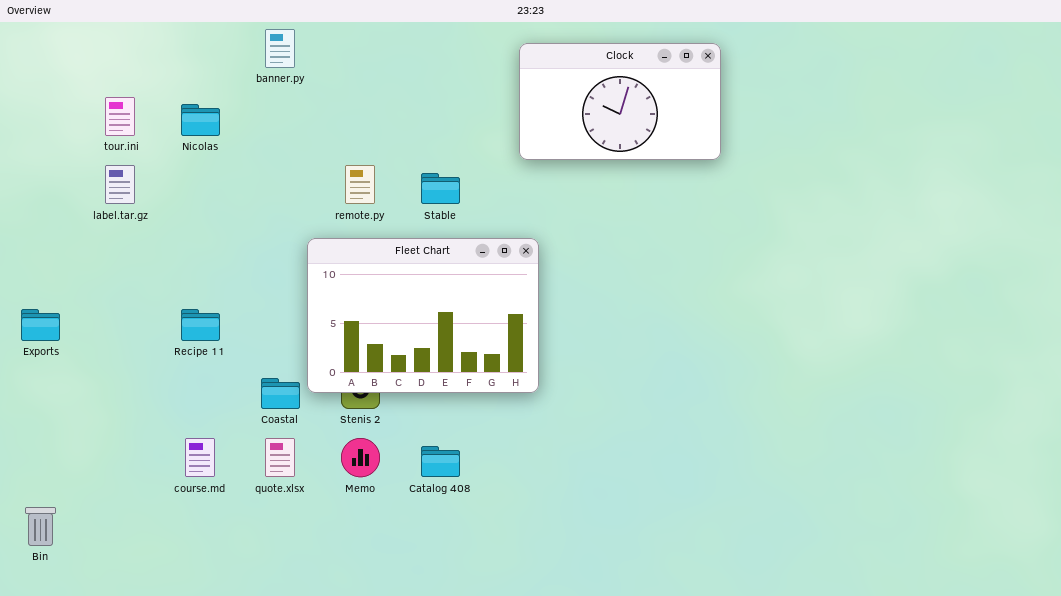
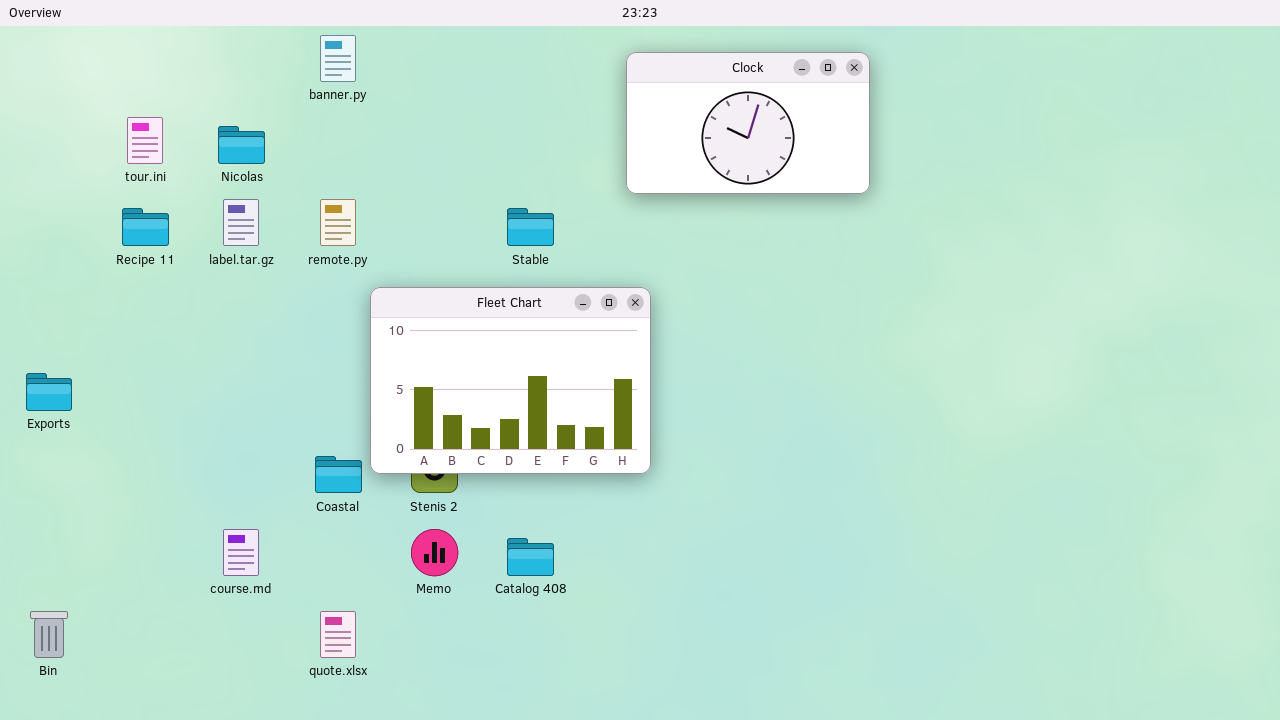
label.tar.gz: [105,165,135,204] -> [223,199,259,246], moved
remote.py: [345,165,375,204] -> [320,199,356,246], moved
Recipe 11: [181,309,220,341] -> [122,208,169,246], moved
quote.xlsx: [265,438,295,477] -> [320,611,356,658], moved

